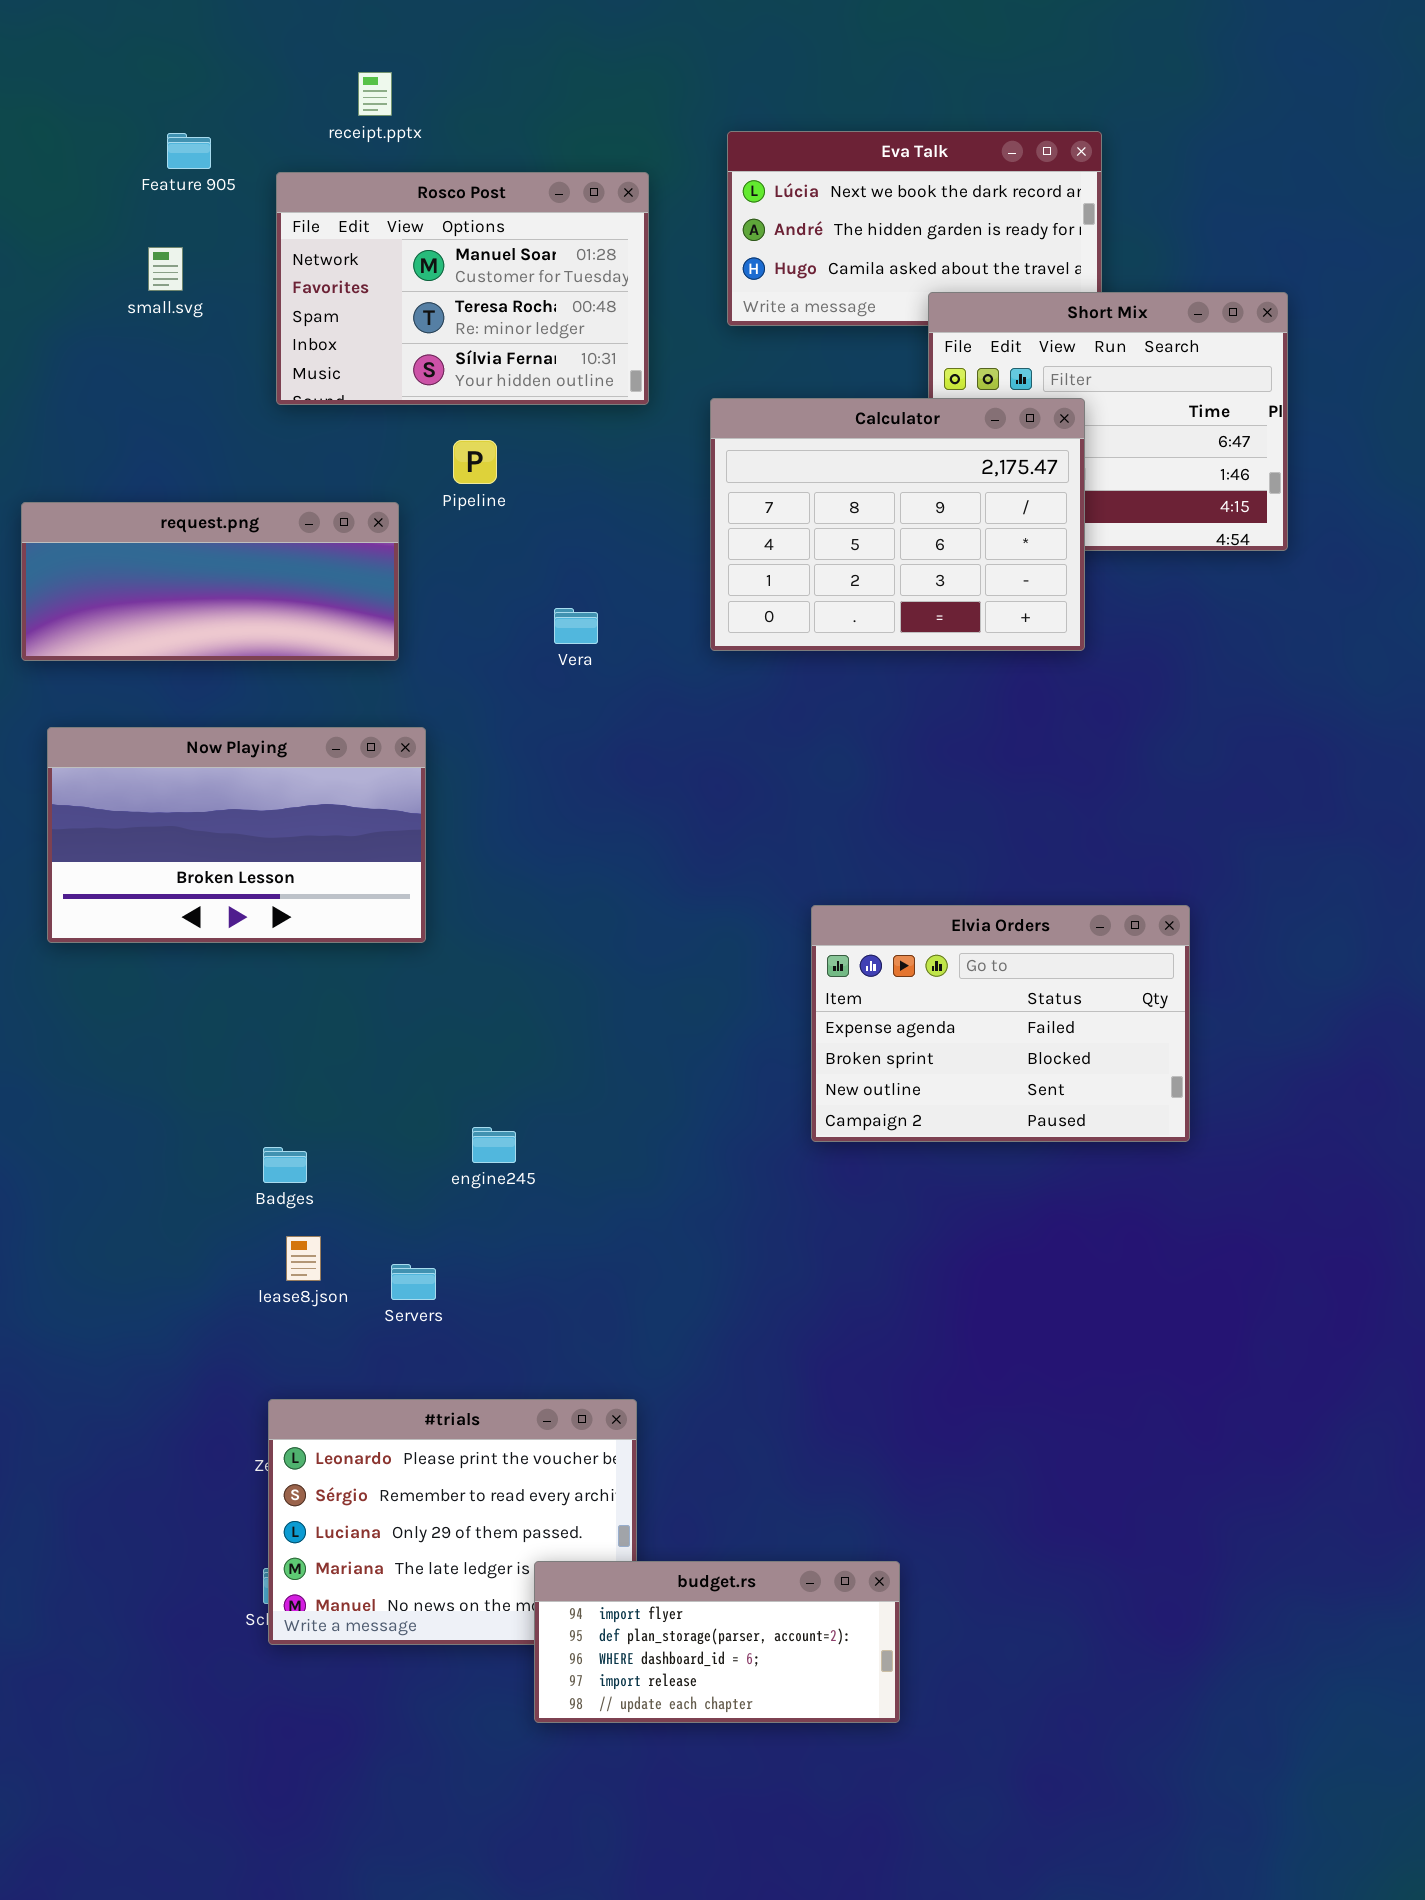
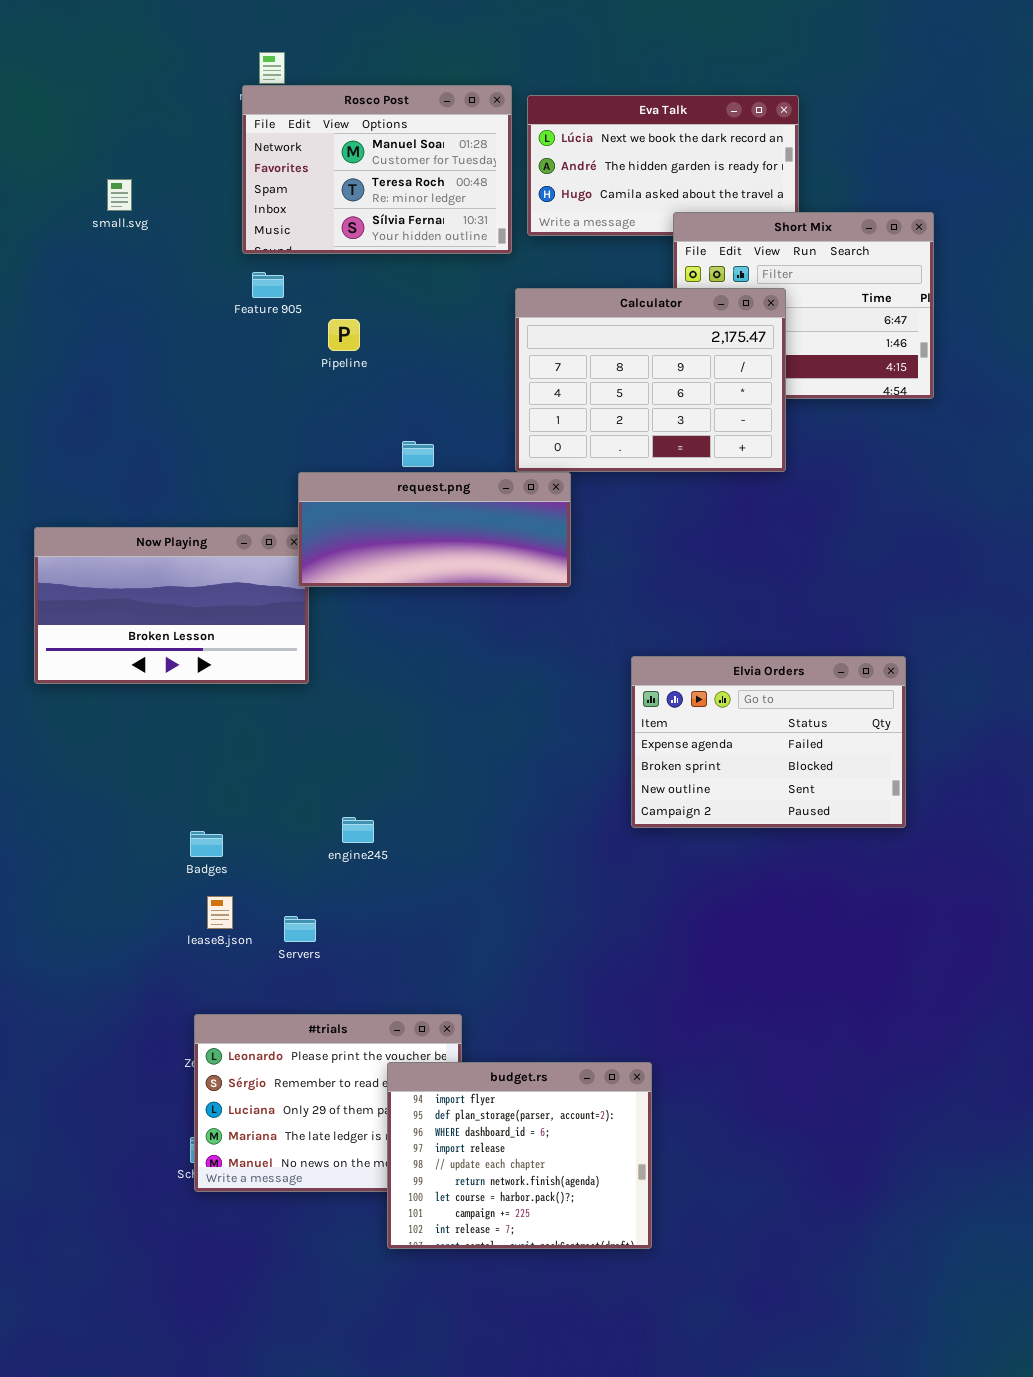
Feature 905: [167,133,211,169] -> [252,272,284,298], moved
Rosco Post: [276,172,649,405] -> [242,85,512,254], moved
request.png: [21,502,399,661] -> [298,472,571,587], moved
Elvia Orders: [811,905,1190,1142] -> [631,656,906,828], moved
budget.rs: [534,1561,900,1723] -> [387,1062,652,1249], resized

